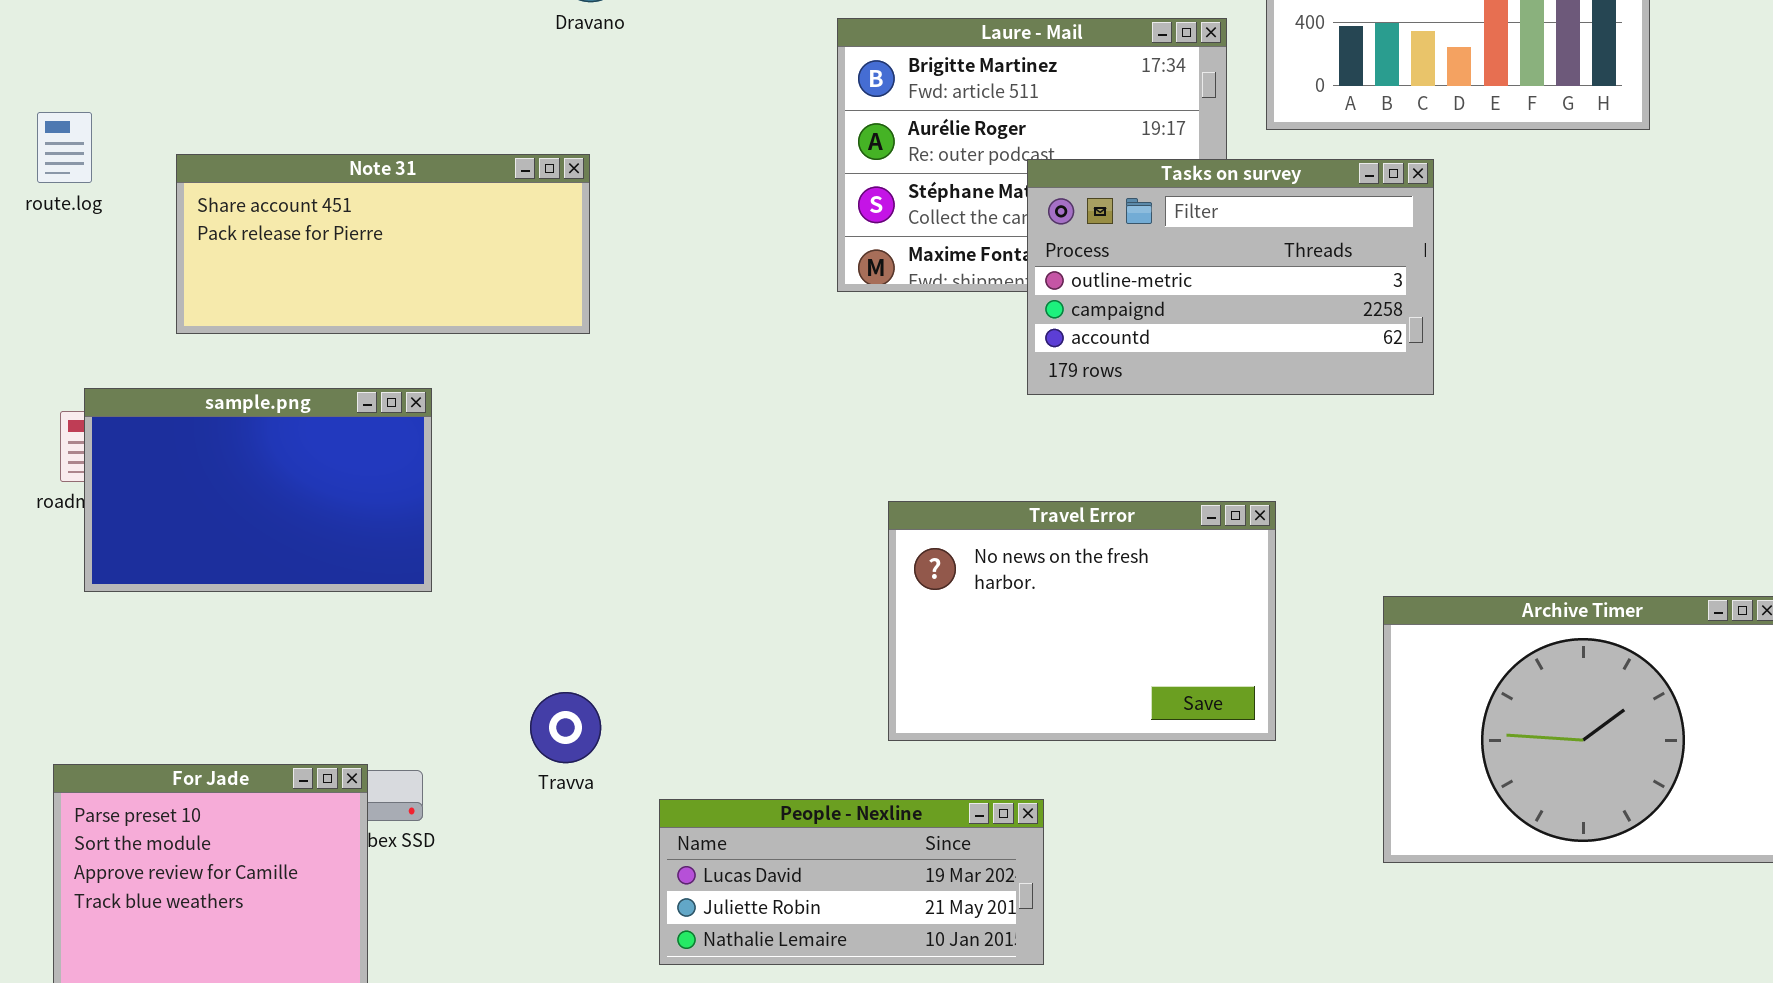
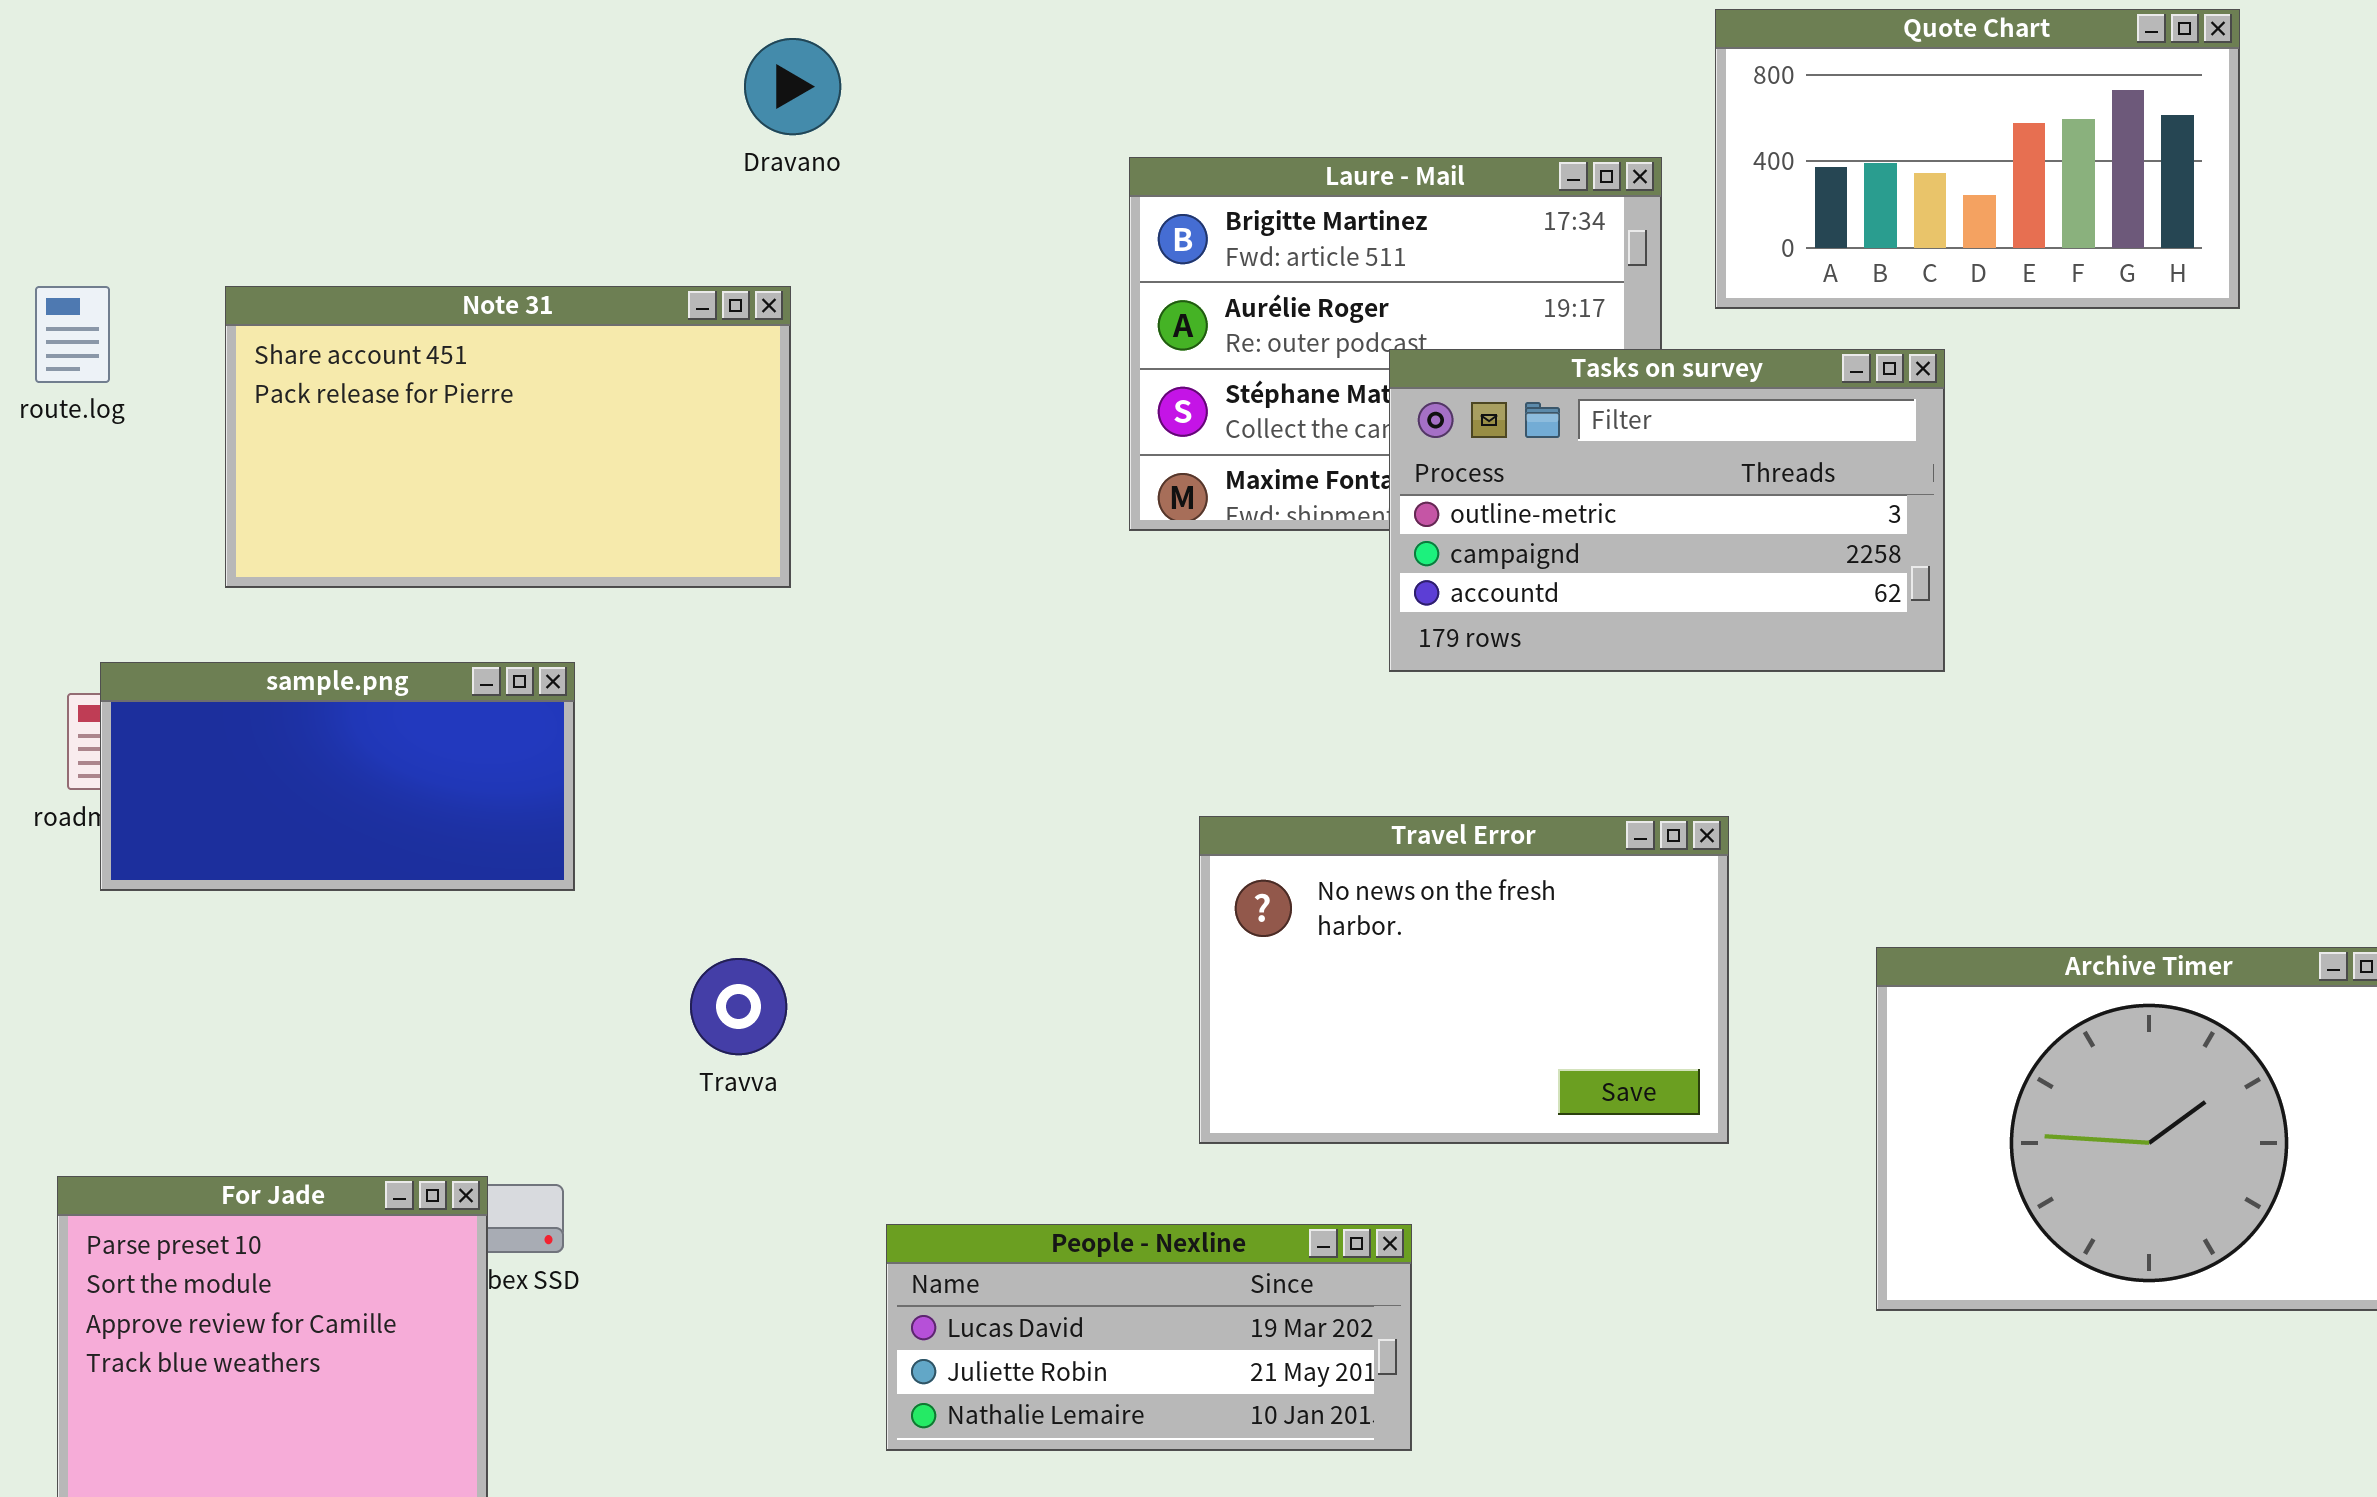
Note 31: [176,154,590,334] -> [225,286,791,588], resized
sample.png: [84,388,432,592] -> [100,662,575,891], resized
Travva: [530,692,601,763] -> [690,958,787,1055], moved

